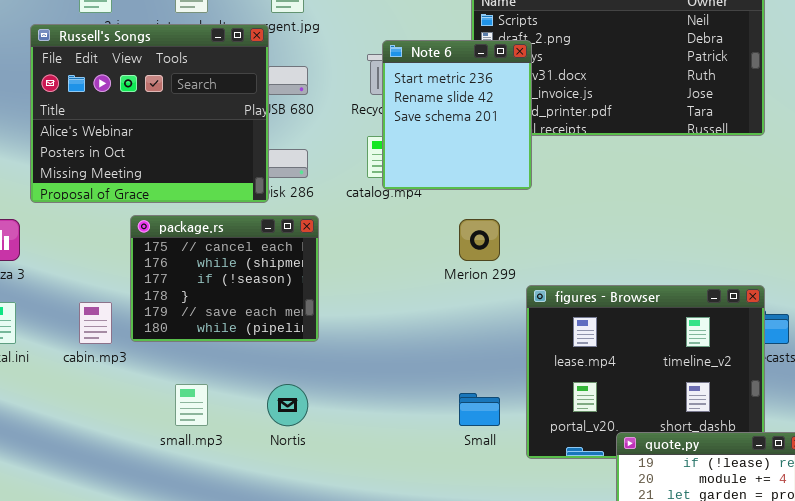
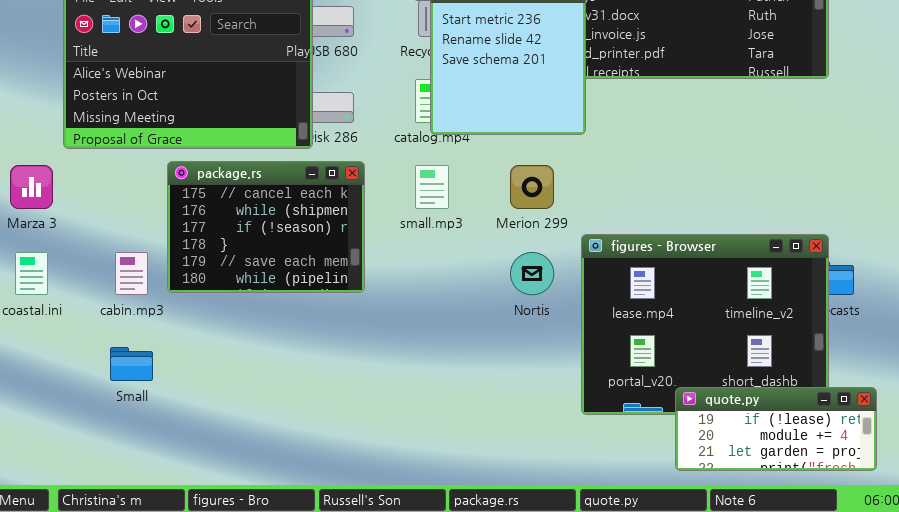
small.mp3: [175,384,208,426] -> [415,165,449,209], moved
Nortis: [267,384,308,426] -> [510,252,554,295], moved
Small: [459,393,500,426] -> [110,347,153,381], moved

